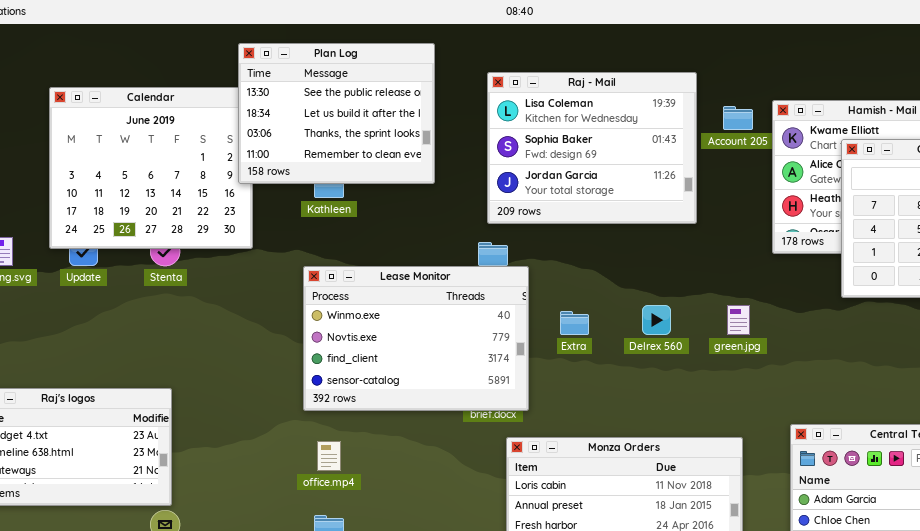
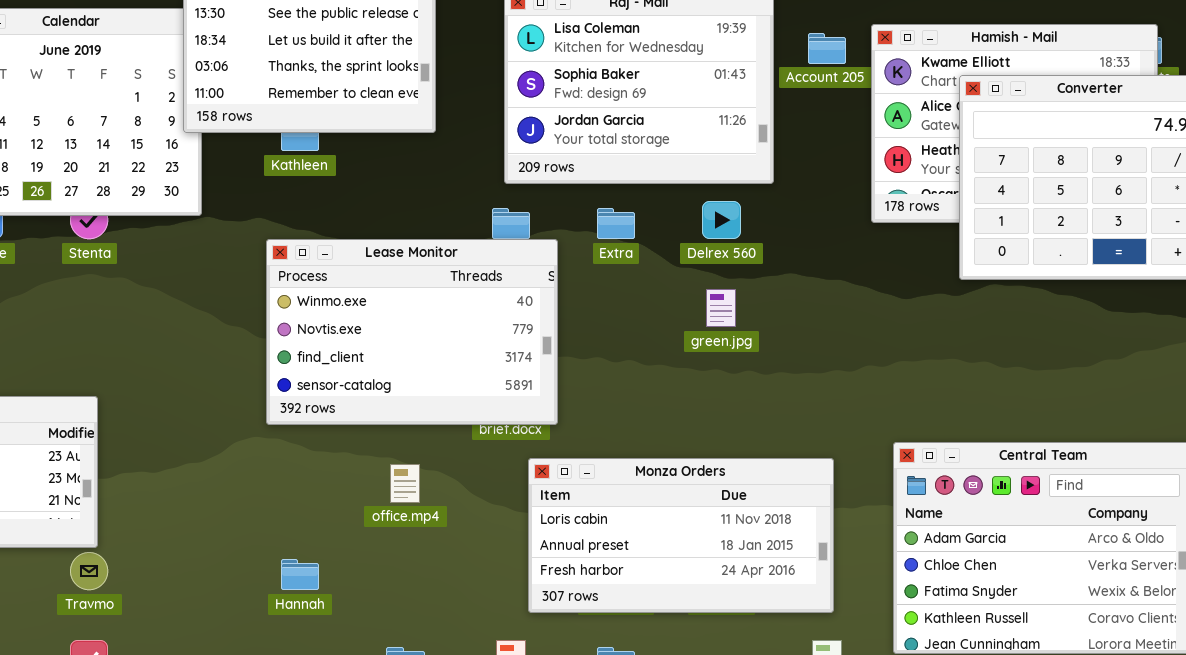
Delrex 560: [642,305,671,335] -> [702,201,741,239], moved
green.jpg: [727,305,750,335] -> [706,289,736,327], moved
Extra: [560,311,589,335] -> [597,208,635,239], moved
office.mp4: [317,441,341,471] -> [390,464,420,503], moved

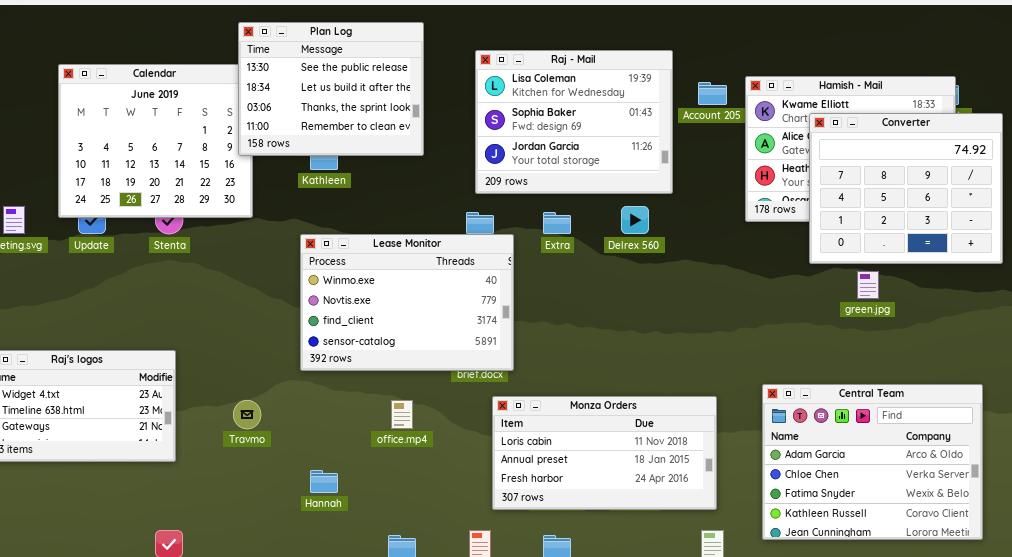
green.jpg: [706,289,736,327] -> [857,271,879,299], moved
Travmo: [70,552,108,590] -> [233,400,261,429], moved

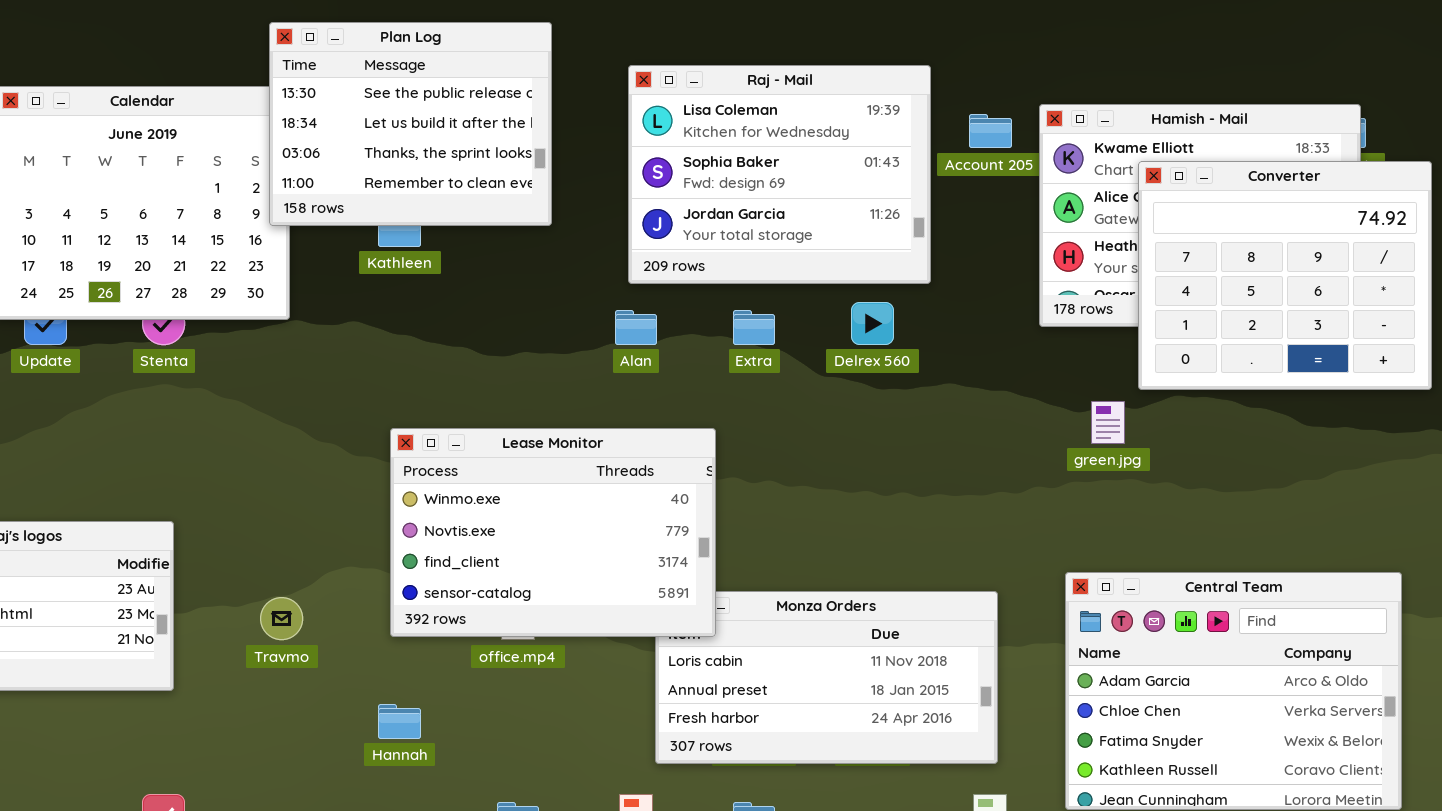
Lease Monitor: [300,234,514,371] -> [390,428,716,637], moved
green.jpg: [857,271,879,299] -> [1091,401,1125,444], moved

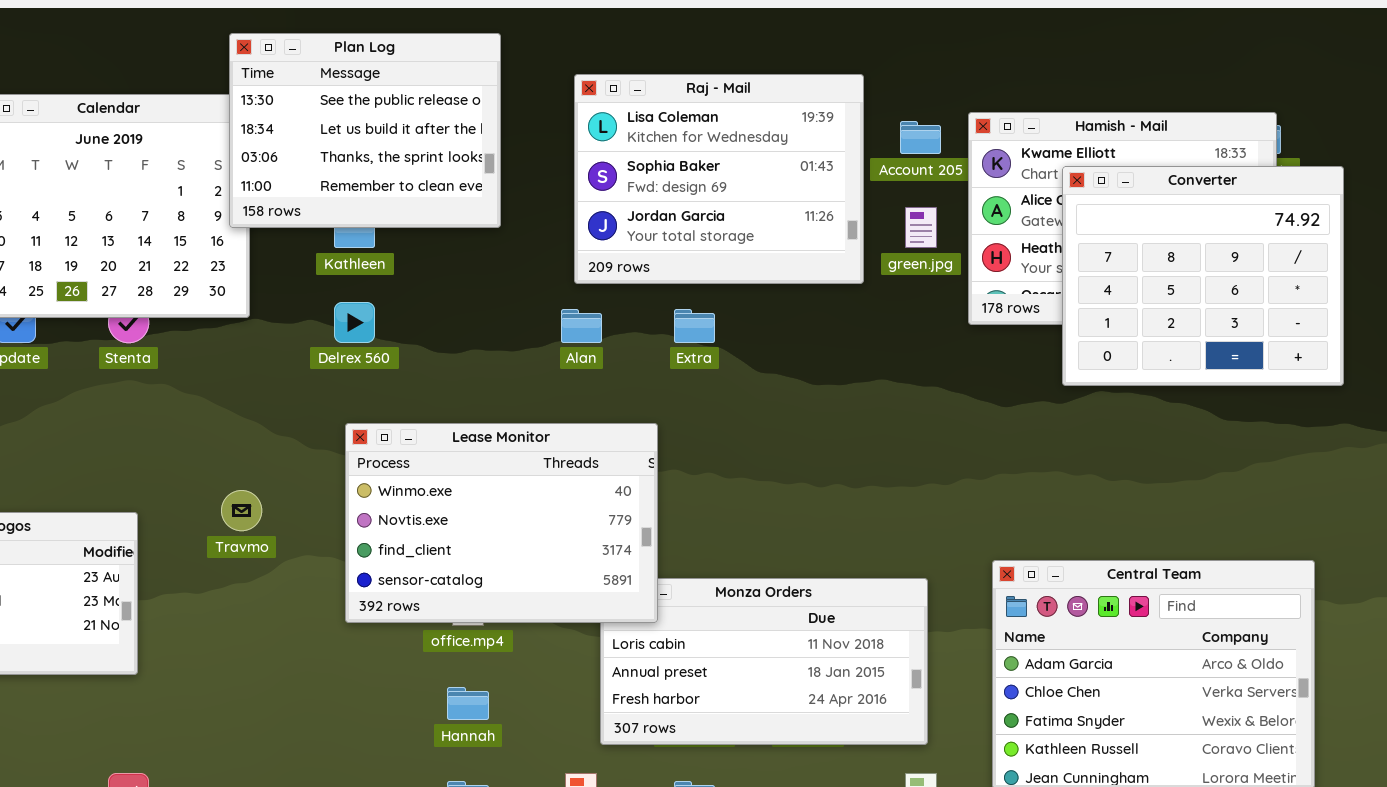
Delrex 560: [851,302,894,345] -> [334,302,375,343], moved
green.jpg: [1091,401,1125,444] -> [905,207,937,248], moved
Travmo: [260,597,303,640] -> [221,490,262,531], moved
Hannah: [378,704,421,739] -> [447,687,489,720], moved

